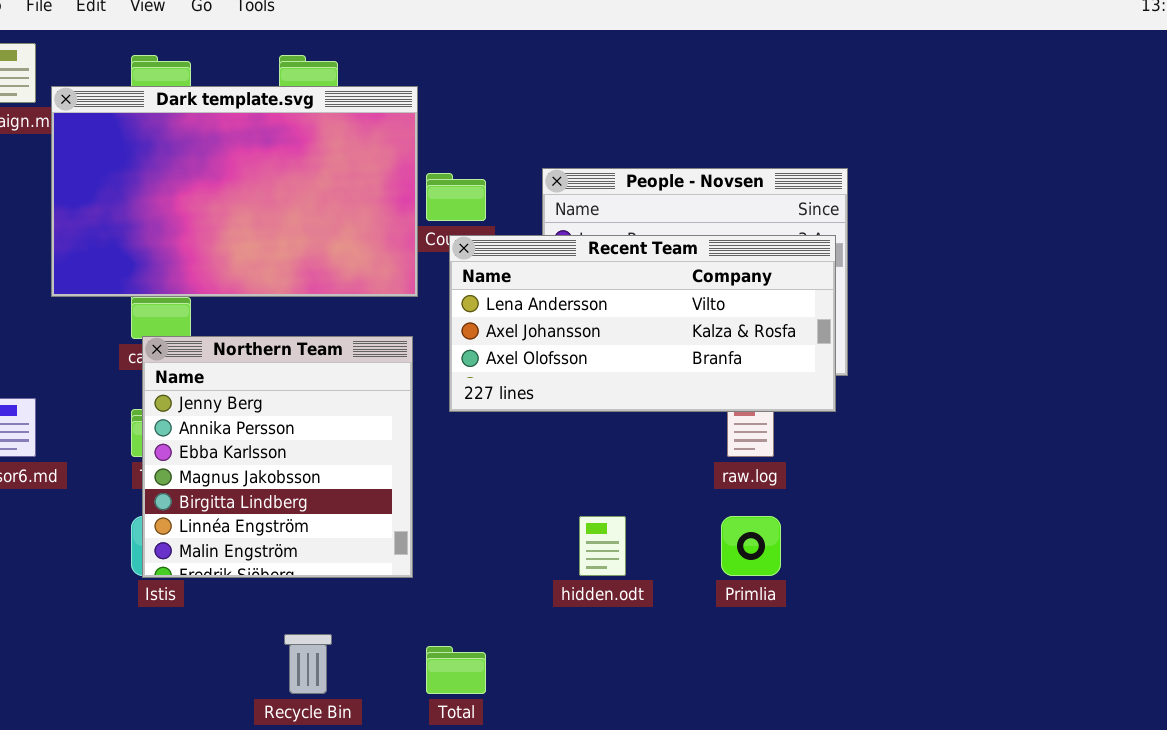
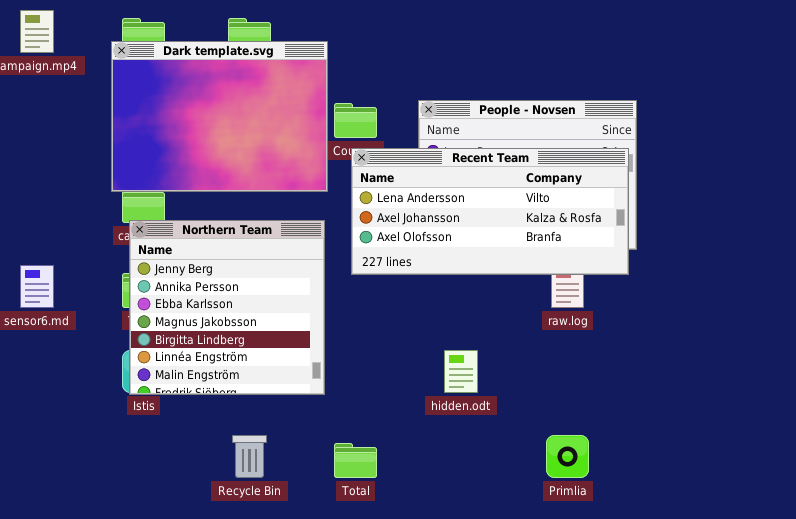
Dark template.svg: [51,86,418,297] -> [111,41,328,192], resized
Primlia: [721,516,781,576] -> [546,435,589,478], moved

